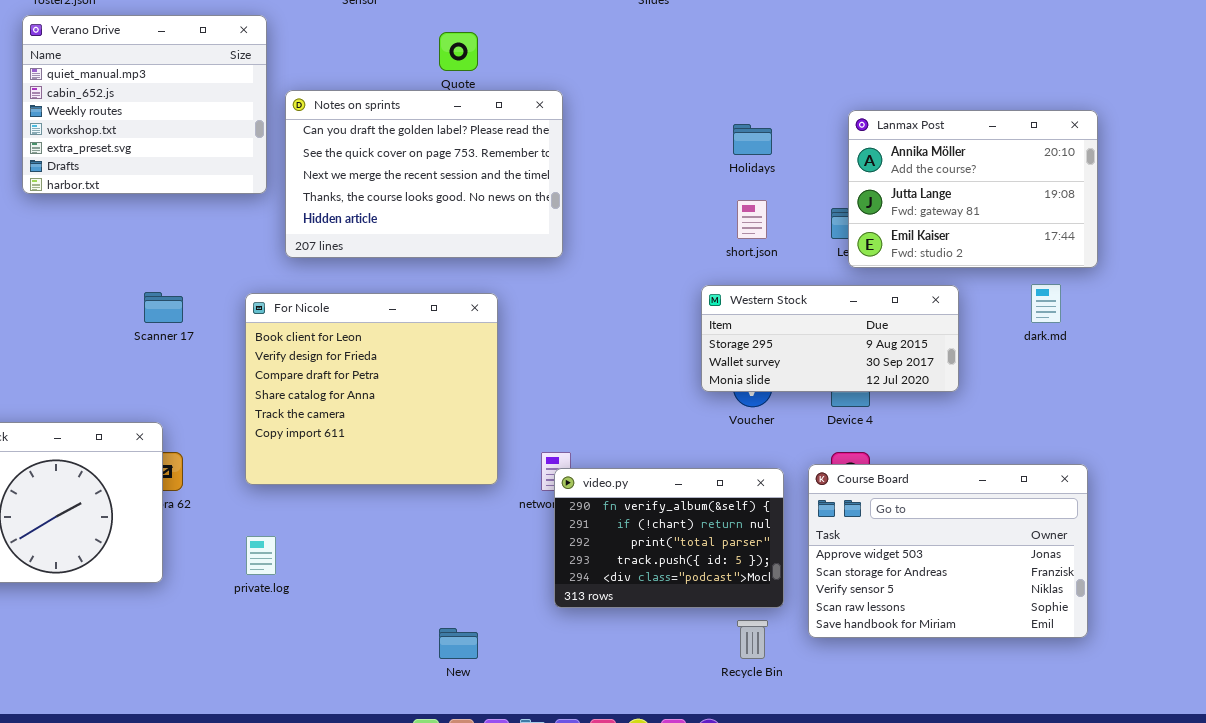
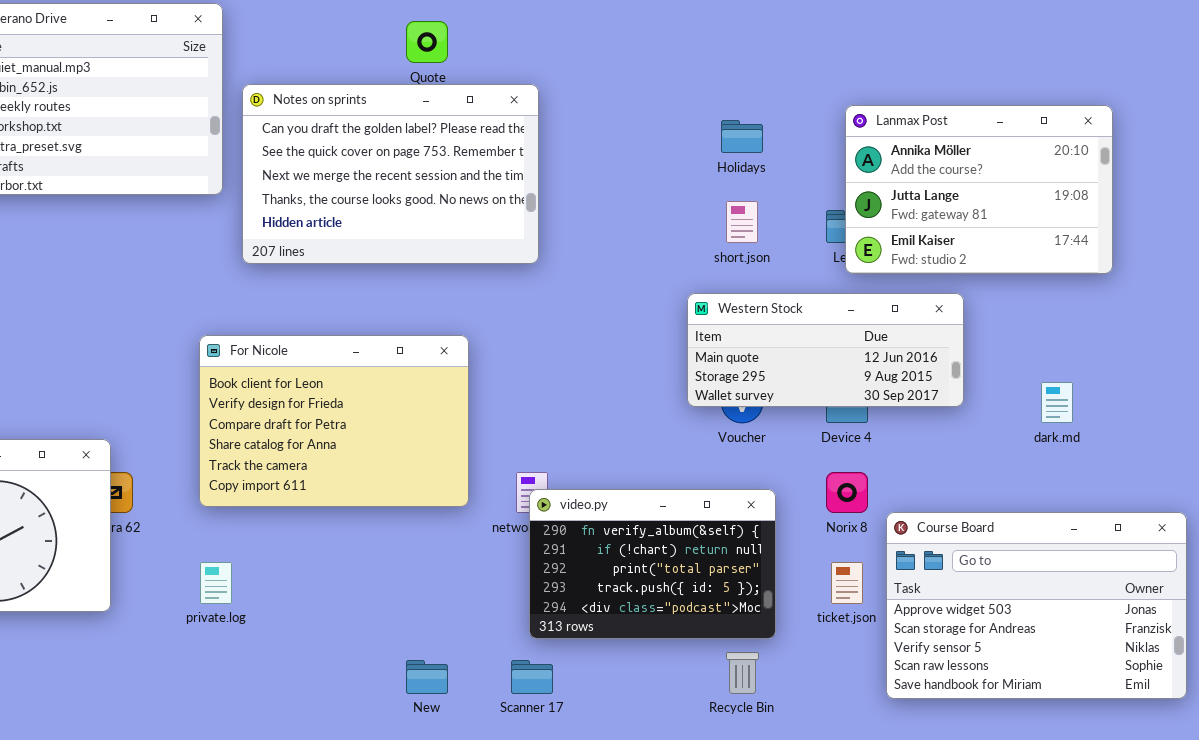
dark.md: [1031,284,1061,323] -> [1041,382,1073,423], moved
Western Stock: [701,285,959,392] -> [687,293,964,407], scrolled up 1 row
Scanner 17: [144,292,183,323] -> [511,660,553,694], moved
For Nicole: [245,293,498,485] -> [199,335,469,507], resized
Course Board: [808,464,1088,638] -> [886,512,1187,699], moved

